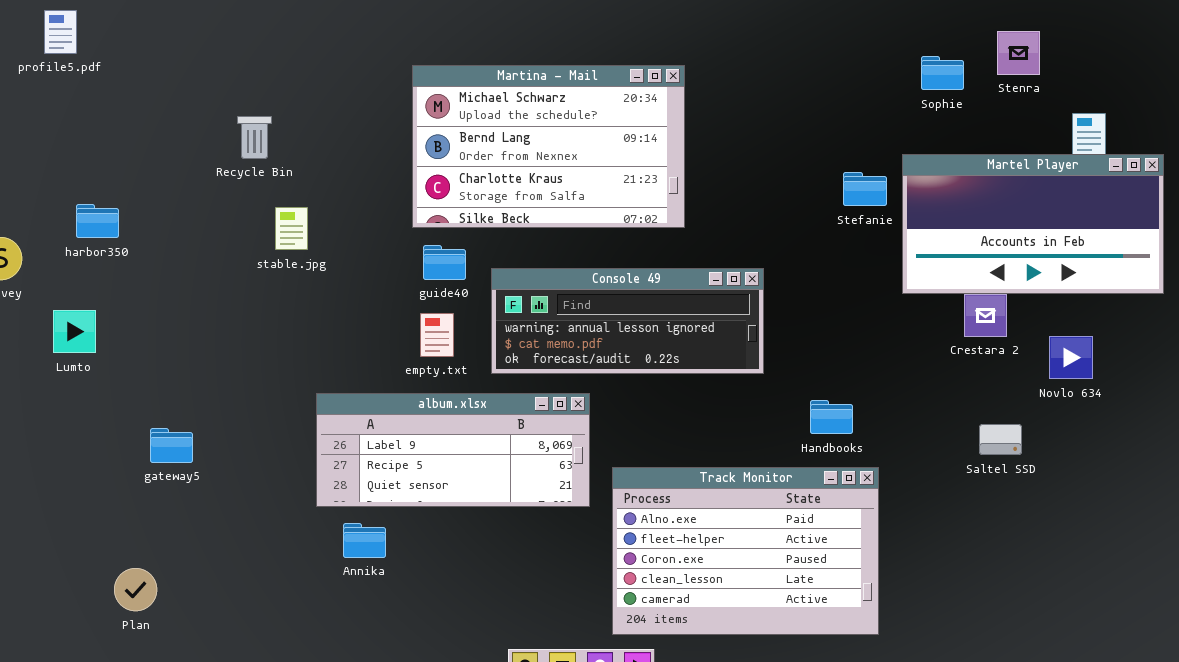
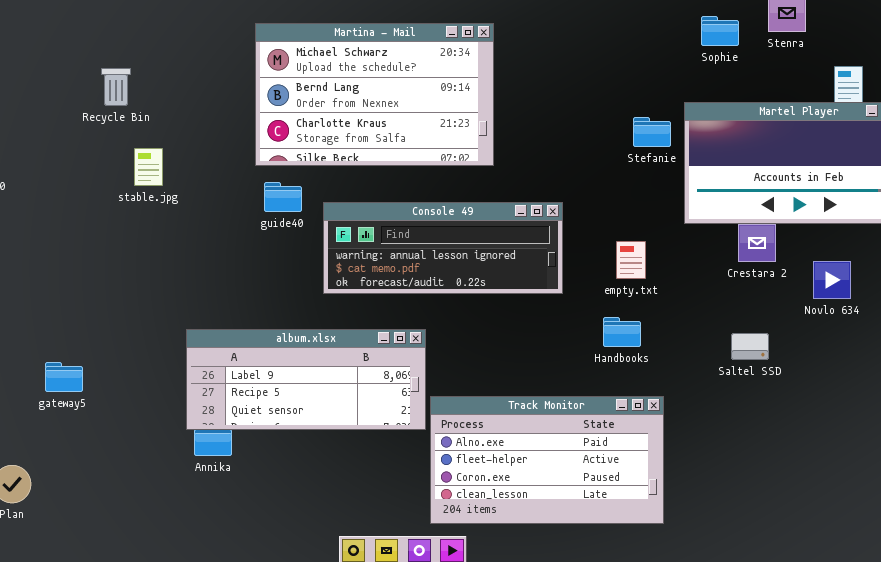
empty.txt: [420,313,454,357] -> [616,241,646,279], moved
album.xlsx: [316,393,590,507] -> [186,329,426,430], moved
Saltel SSD: [979,424,1022,455] -> [731,333,769,360], moved
gateway5: [150,428,193,463] -> [45,362,83,392], moved
Track Monitor: [612,467,879,635] -> [430,396,664,524], resized

